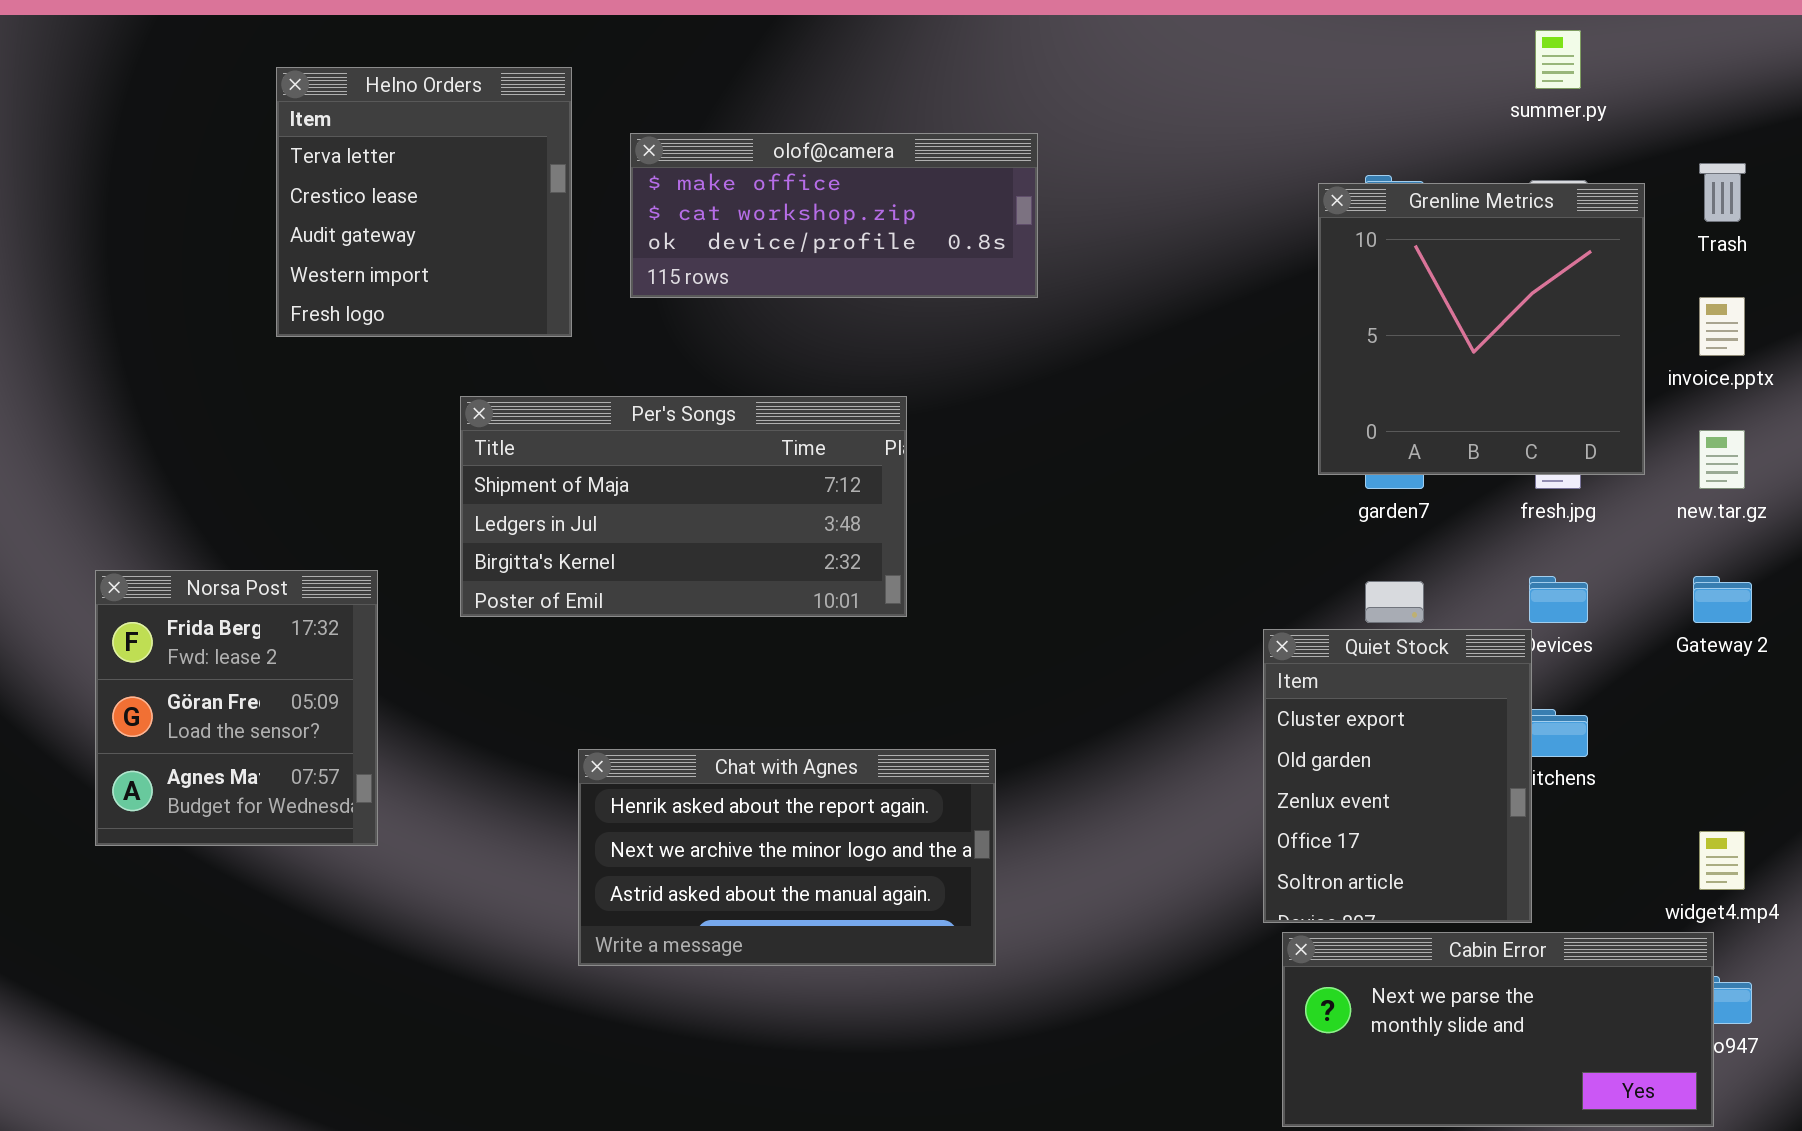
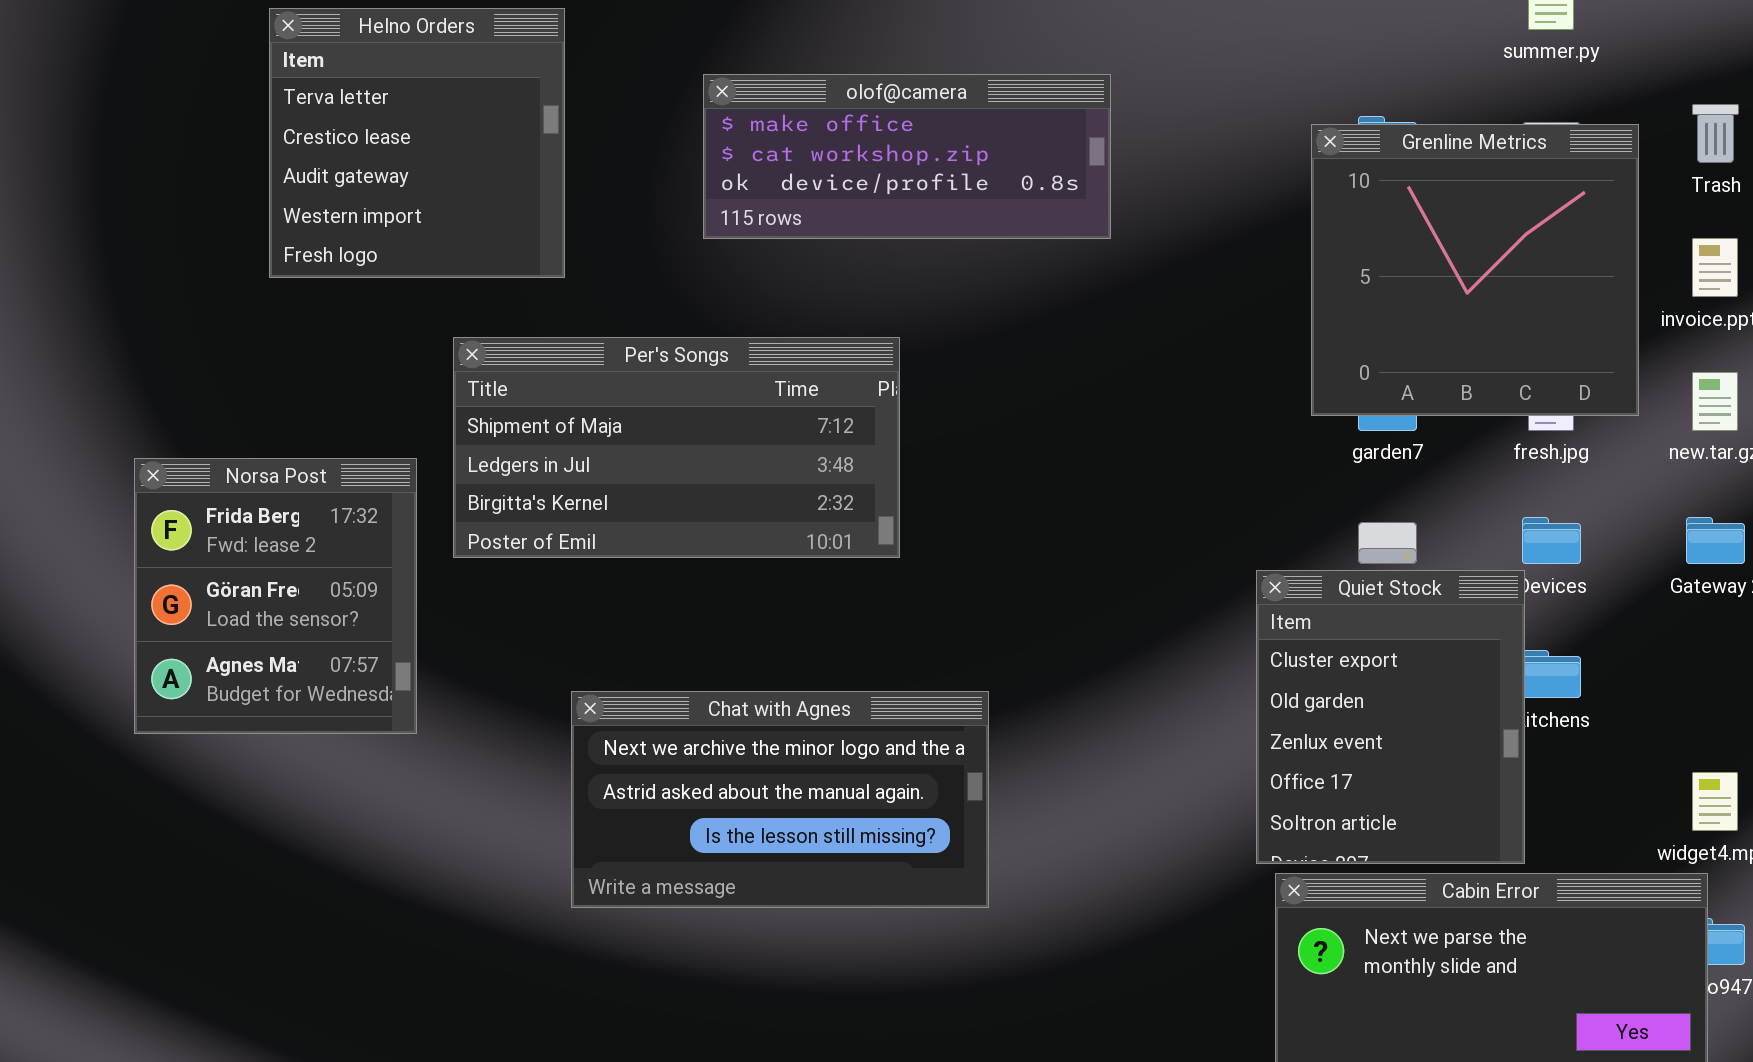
olof@camera: [630,133,1038,298] -> [703,74,1111,239], moved
Norsa Post: [95,570,378,846] -> [134,458,417,734], moved
Chat with Agnes: [578,749,996,966] -> [571,691,989,908], scrolled down 1 row

